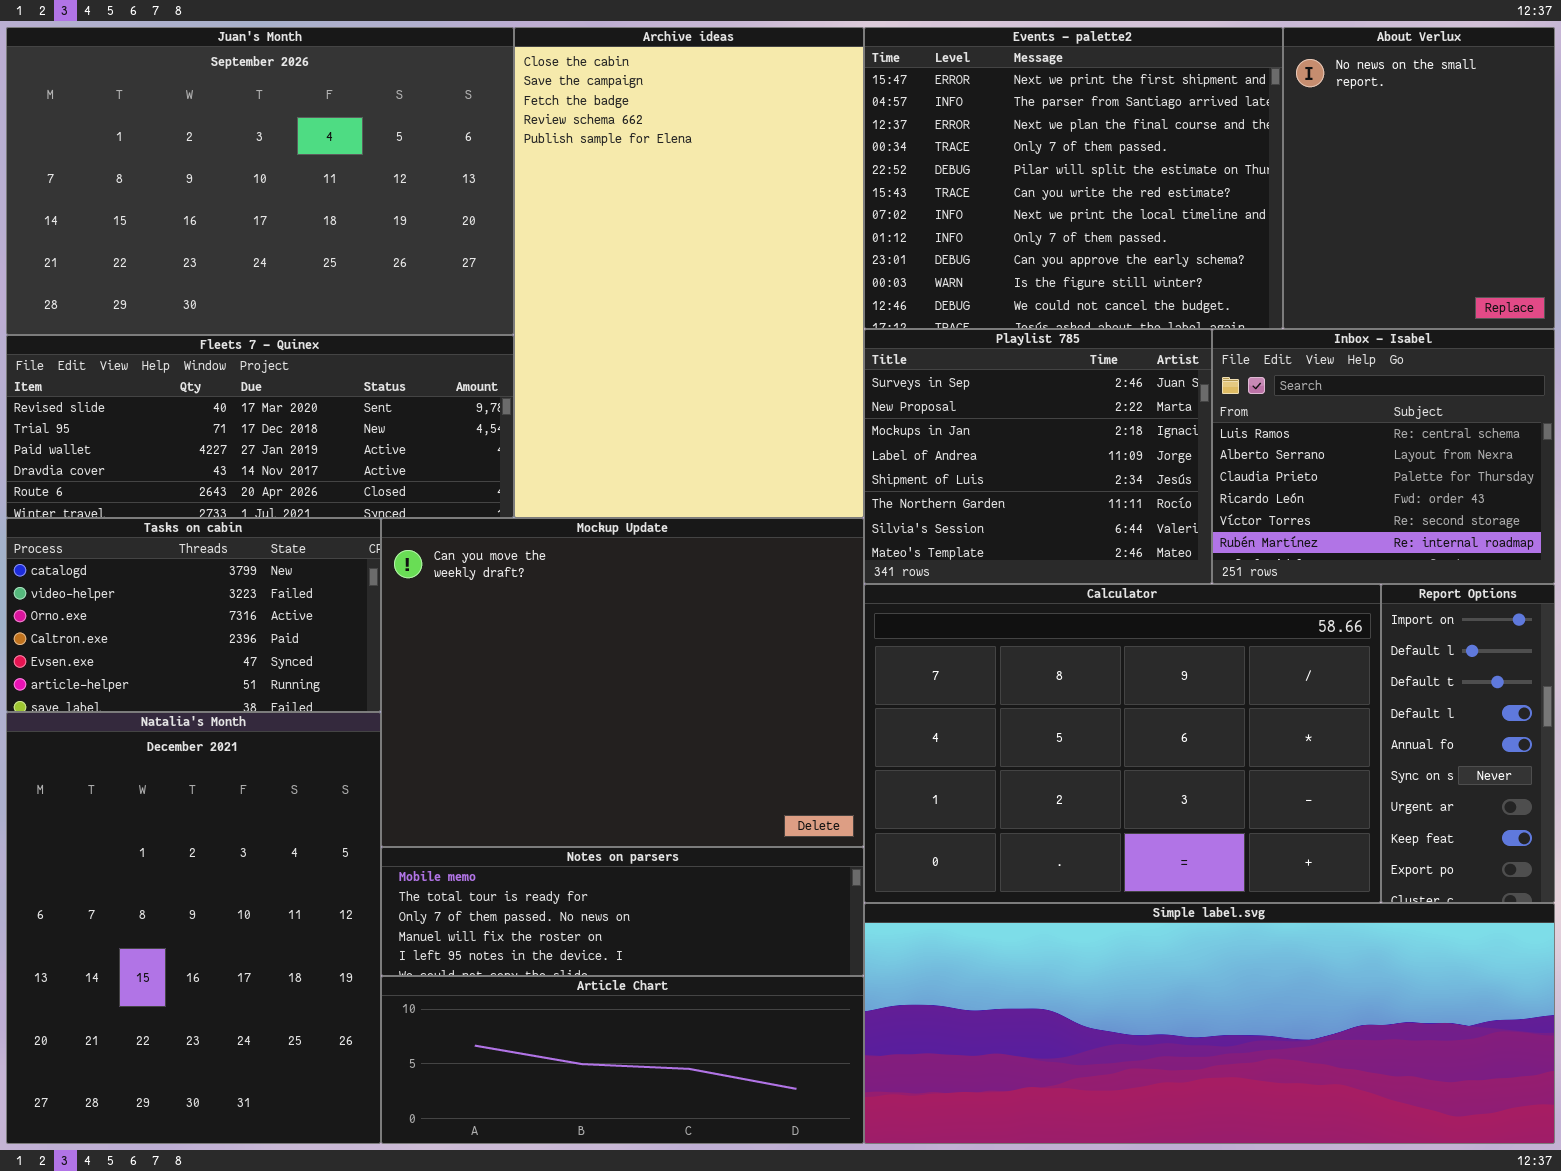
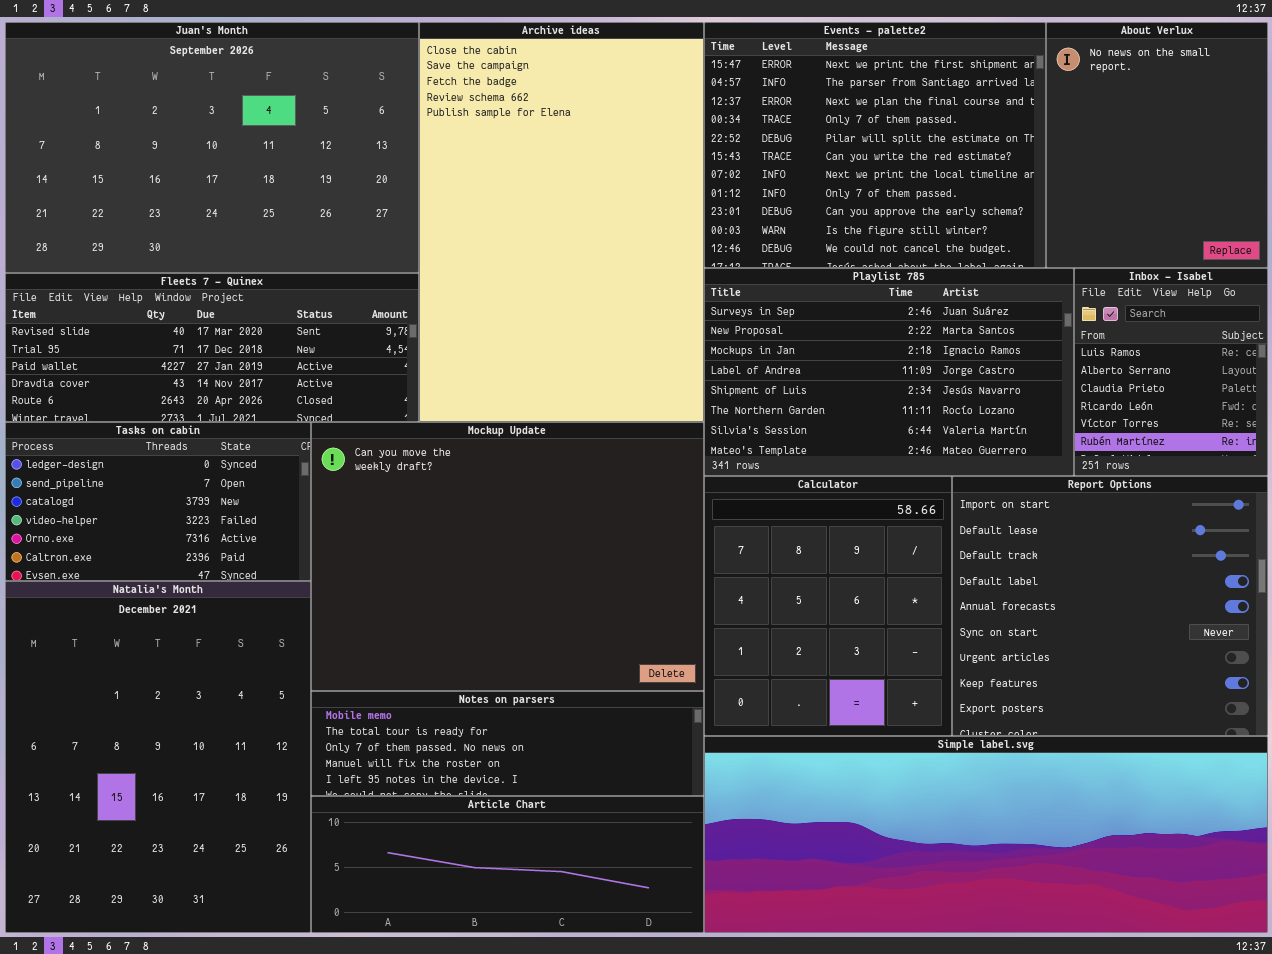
Playlist 785: [864,329,1212,584] -> [704,268,1074,476], resized
Inbox - Isabel: [1212,329,1555,584] -> [1074,268,1268,476], resized
Tasks on cabin: [6,518,381,712] -> [5,422,311,581], scrolled up 2 rows
Calculator: [864,584,1381,903] -> [704,476,952,736], resized
Report Options: [1381,584,1555,903] -> [952,476,1268,736], resized

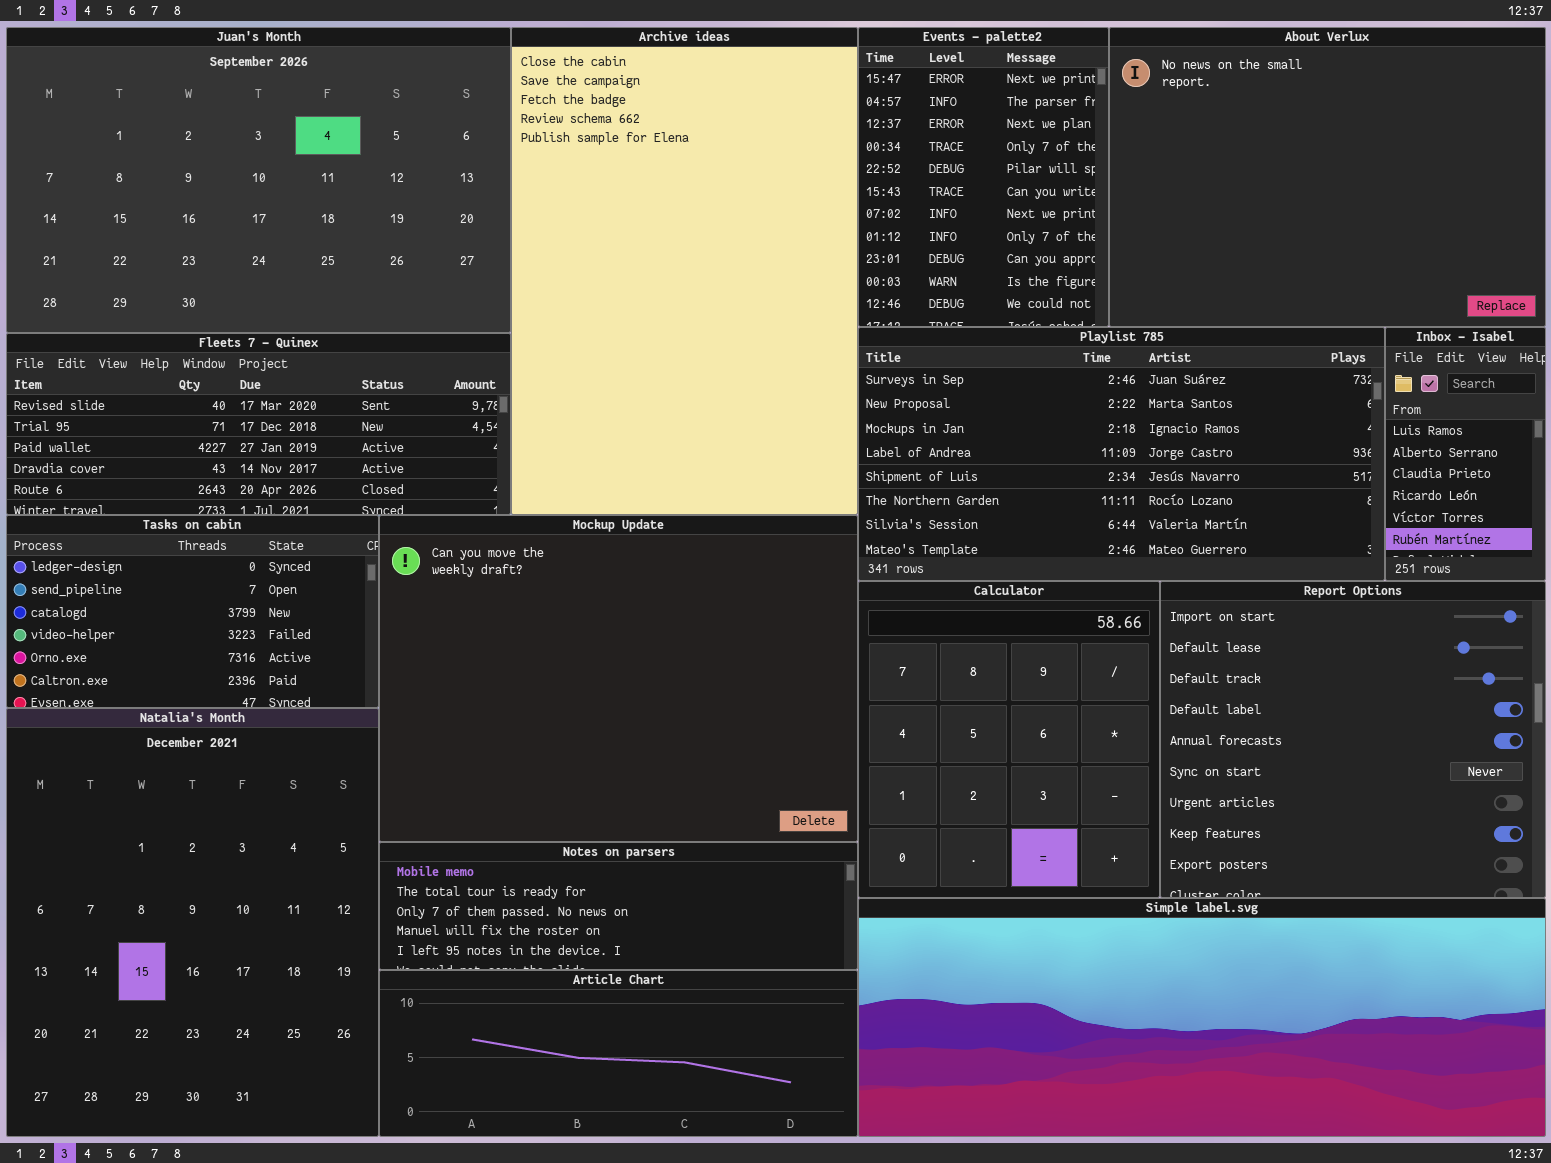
Events - palette2: [704,22,1046,268] -> [858,27,1109,327], resized
About Verlux: [1046,22,1268,268] -> [1109,27,1546,327], resized
Playlist 785: [704,268,1074,476] -> [858,327,1385,581], resized
Inbox - Isabel: [1074,268,1268,476] -> [1385,327,1546,581], resized

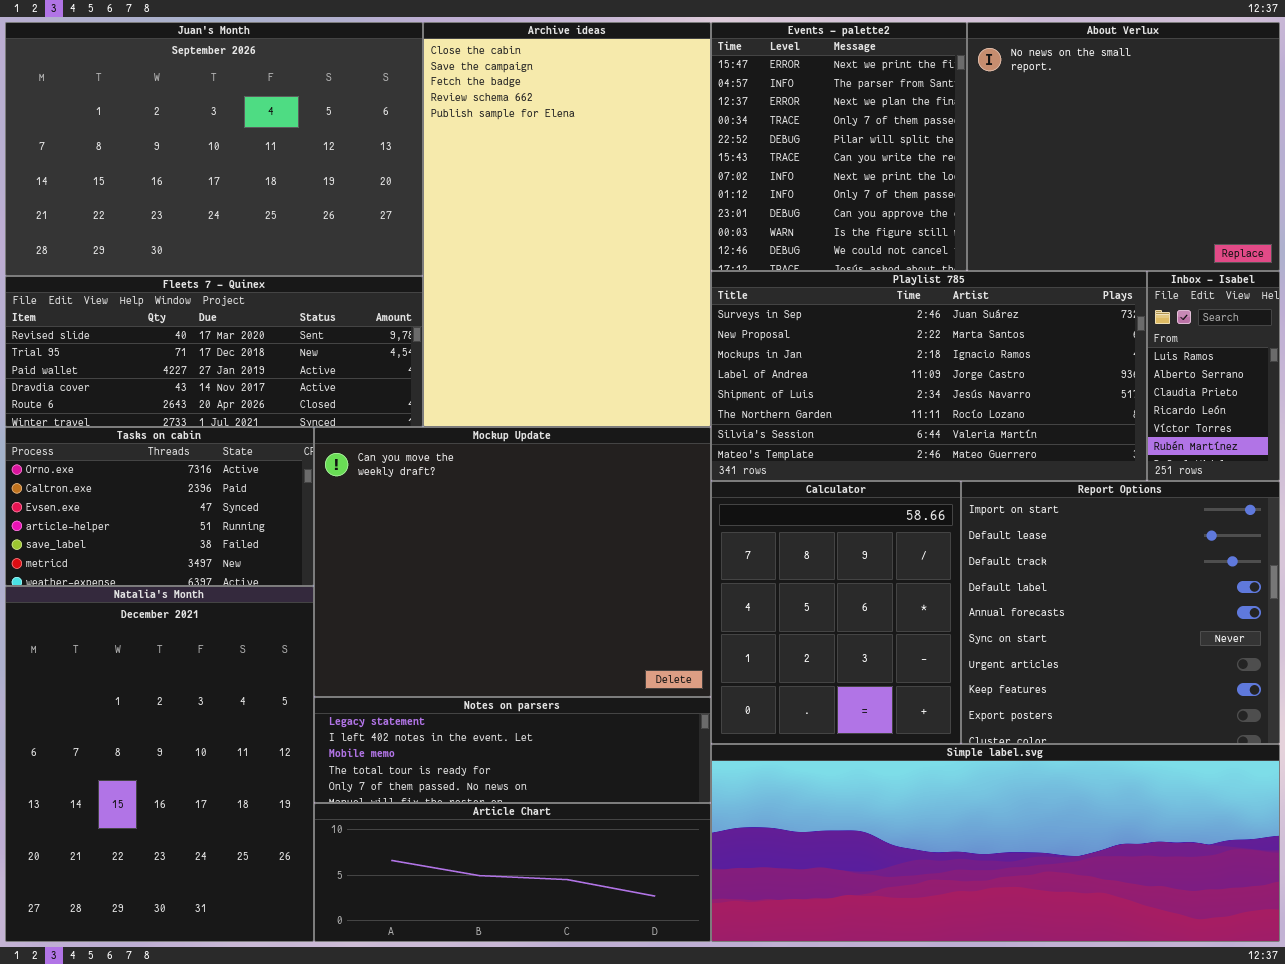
Events - palette2: [858,27,1109,327] -> [711,22,967,271], resized
About Verlux: [1109,27,1546,327] -> [967,22,1280,271], resized
Tasks on cabin: [6,515,379,708] -> [5,427,314,586], scrolled down 4 rows
Notes on parsers: [379,842,858,970] -> [314,697,711,803], scrolled up 2 rows

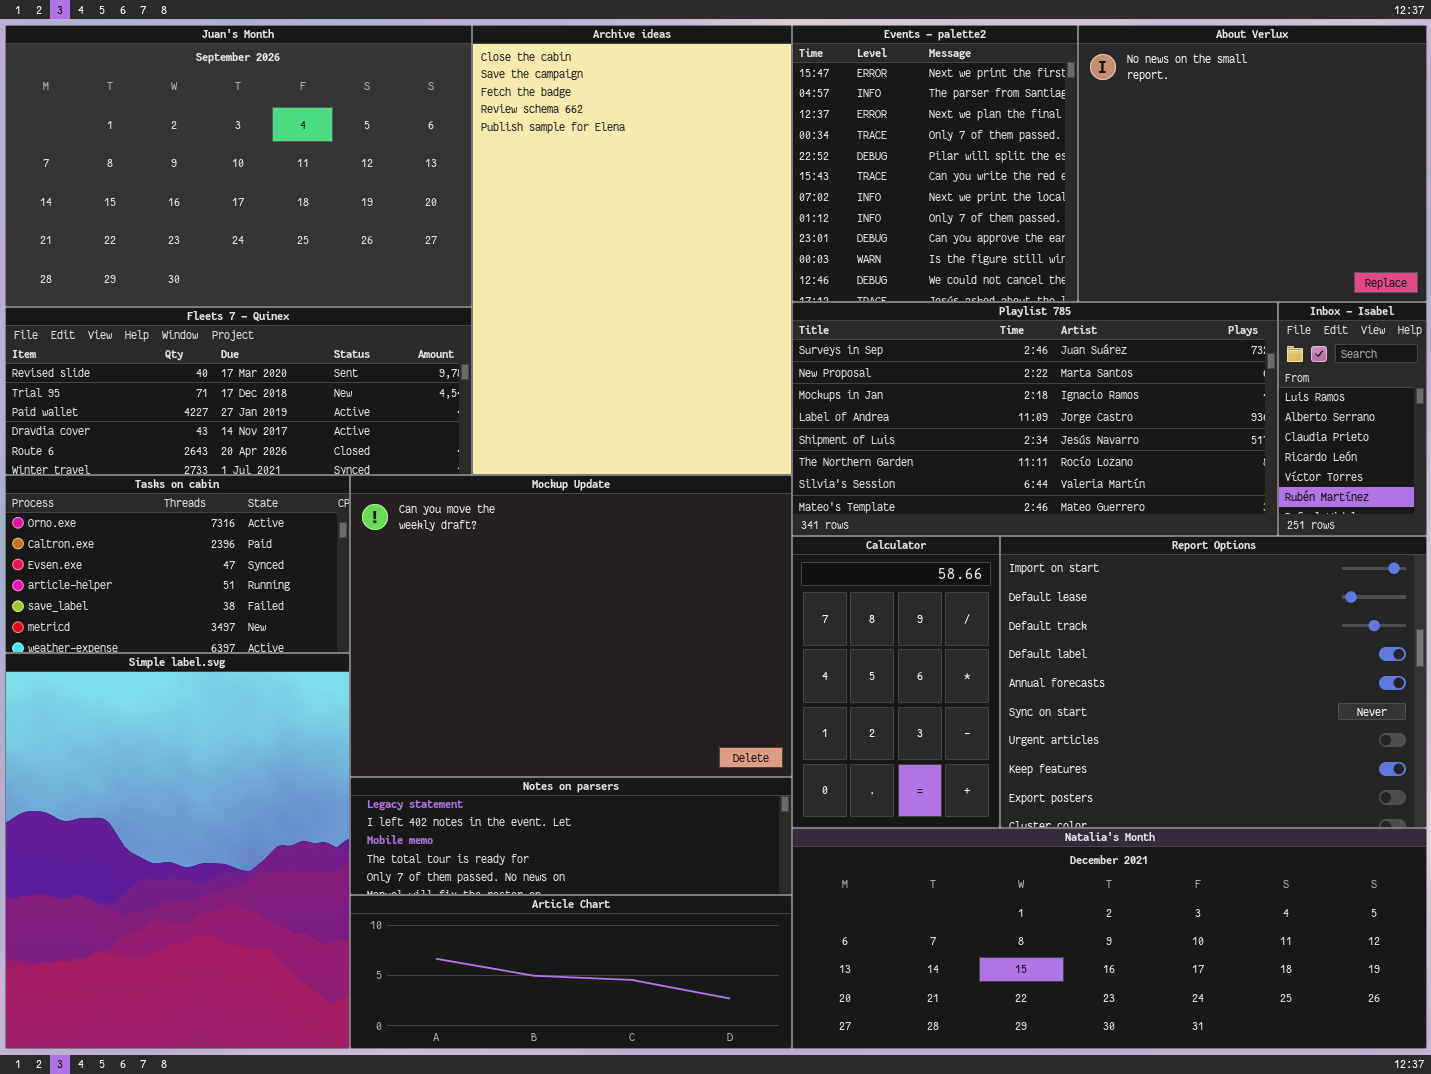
Calculator: [711,481,961,744] -> [792,536,1000,828], resized
Report Options: [961,481,1280,744] -> [1000,536,1427,828], resized
Natalia's Month: [5,586,314,942] -> [792,828,1427,1049], moved, resized
Simple label.svg: [711,744,1280,942] -> [5,653,350,1049], moved, resized

